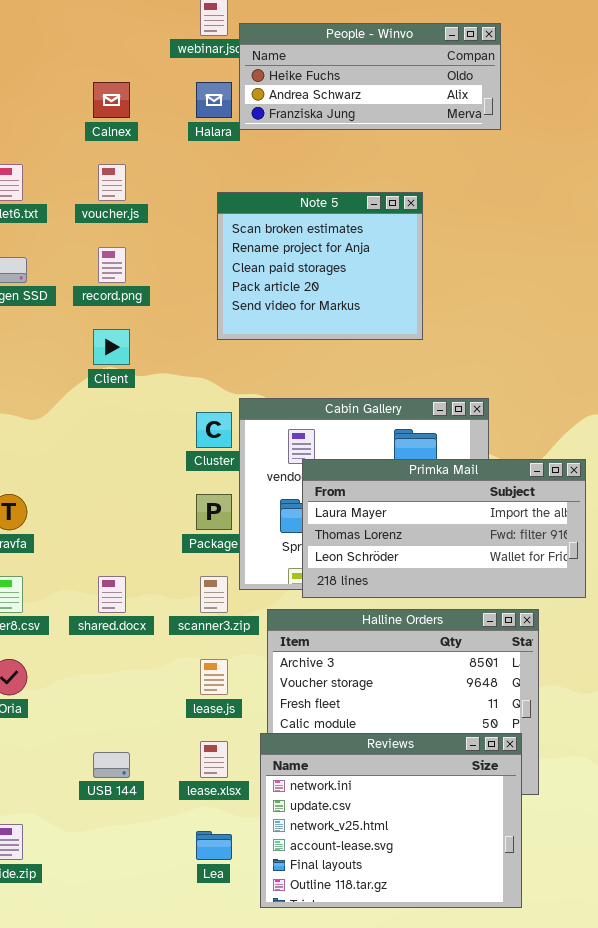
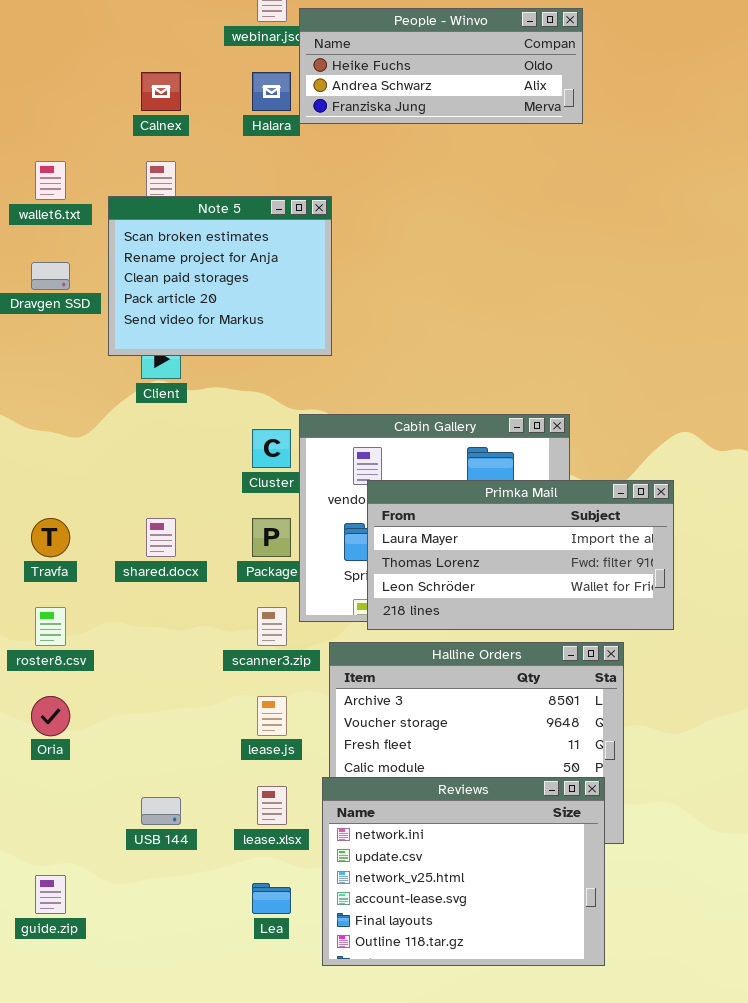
Note 5: [217,192,423,340] -> [108,196,332,356], moved
shared.docx: [98,576,126,613] -> [146,518,176,557], moved

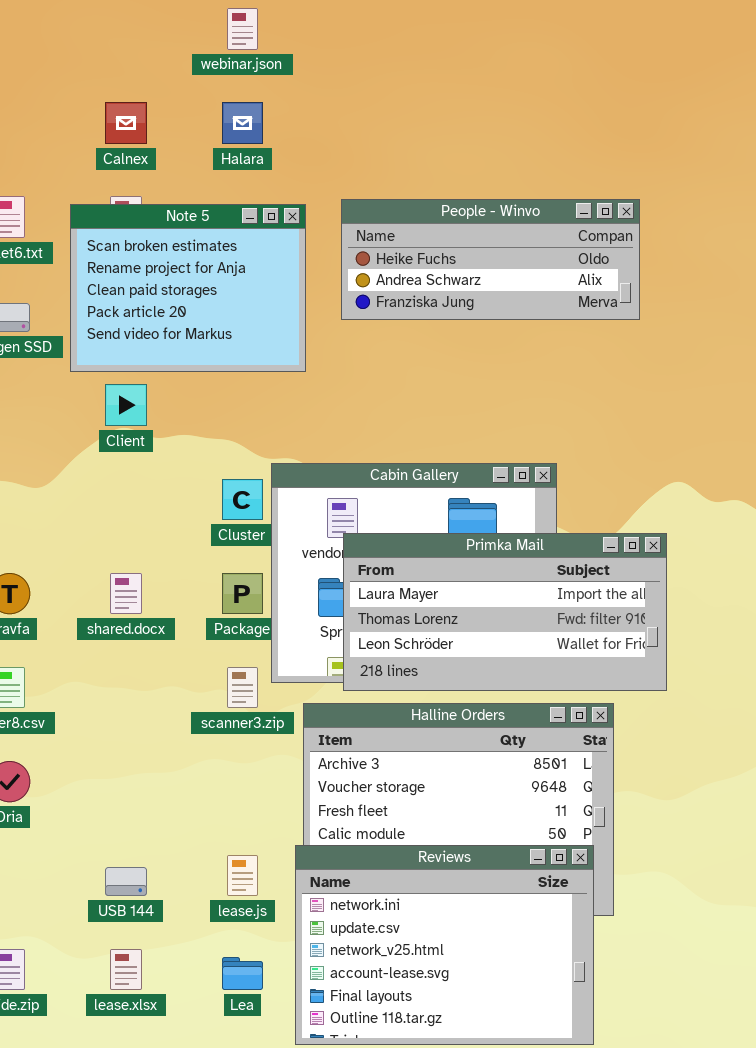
People - Winvo: [299,8,583,124] -> [341,199,640,320], moved
Note 5: [108,196,332,356] -> [70,204,306,372], moved
lease.js: [257,696,287,736] -> [227,855,258,896], moved
lease.xlsx: [257,786,287,825] -> [110,949,142,990], moved

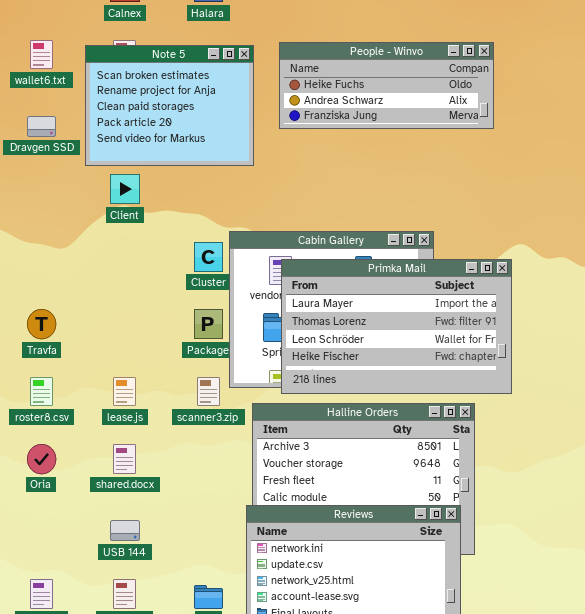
Primka Mail: [343,533,667,691] -> [281,259,512,394], resized
shared.docx: [110,573,142,614] -> [113,444,136,474], moved
lease.js: [227,855,258,896] -> [113,377,136,406], moved

